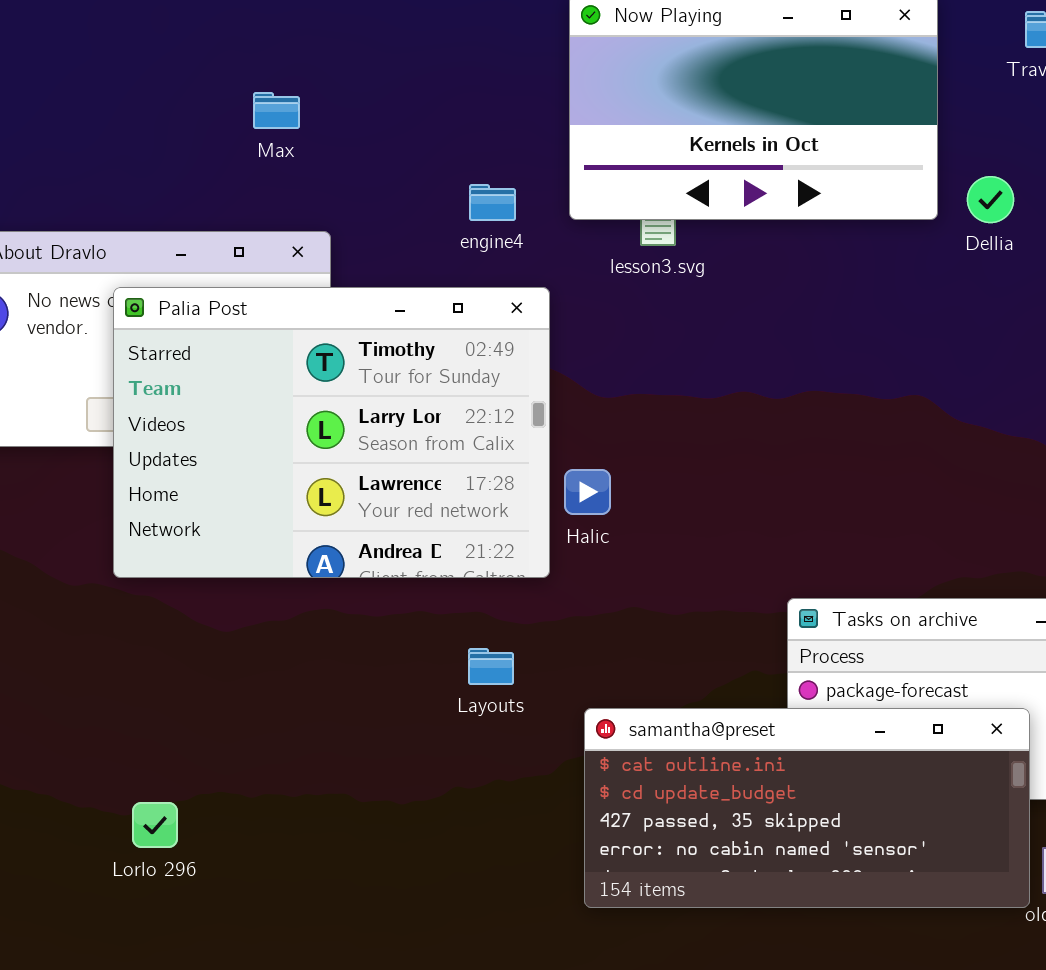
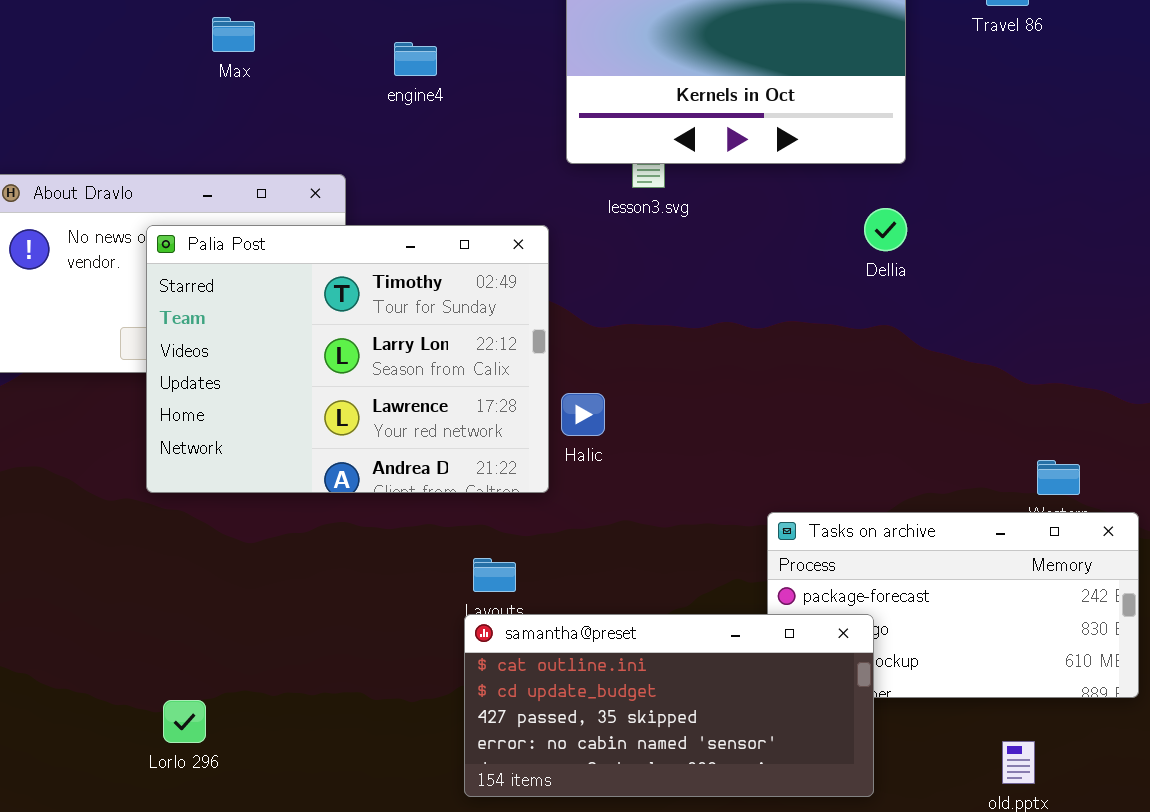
Max: [253,92,300,129] -> [212,17,255,52], moved
Dellia: [967,176,1014,223] -> [864,208,907,251], moved
engine4: [469,184,516,221] -> [394,42,437,76], moved
samantha@preset: [584,708,1030,908] -> [464,614,874,797], moved

